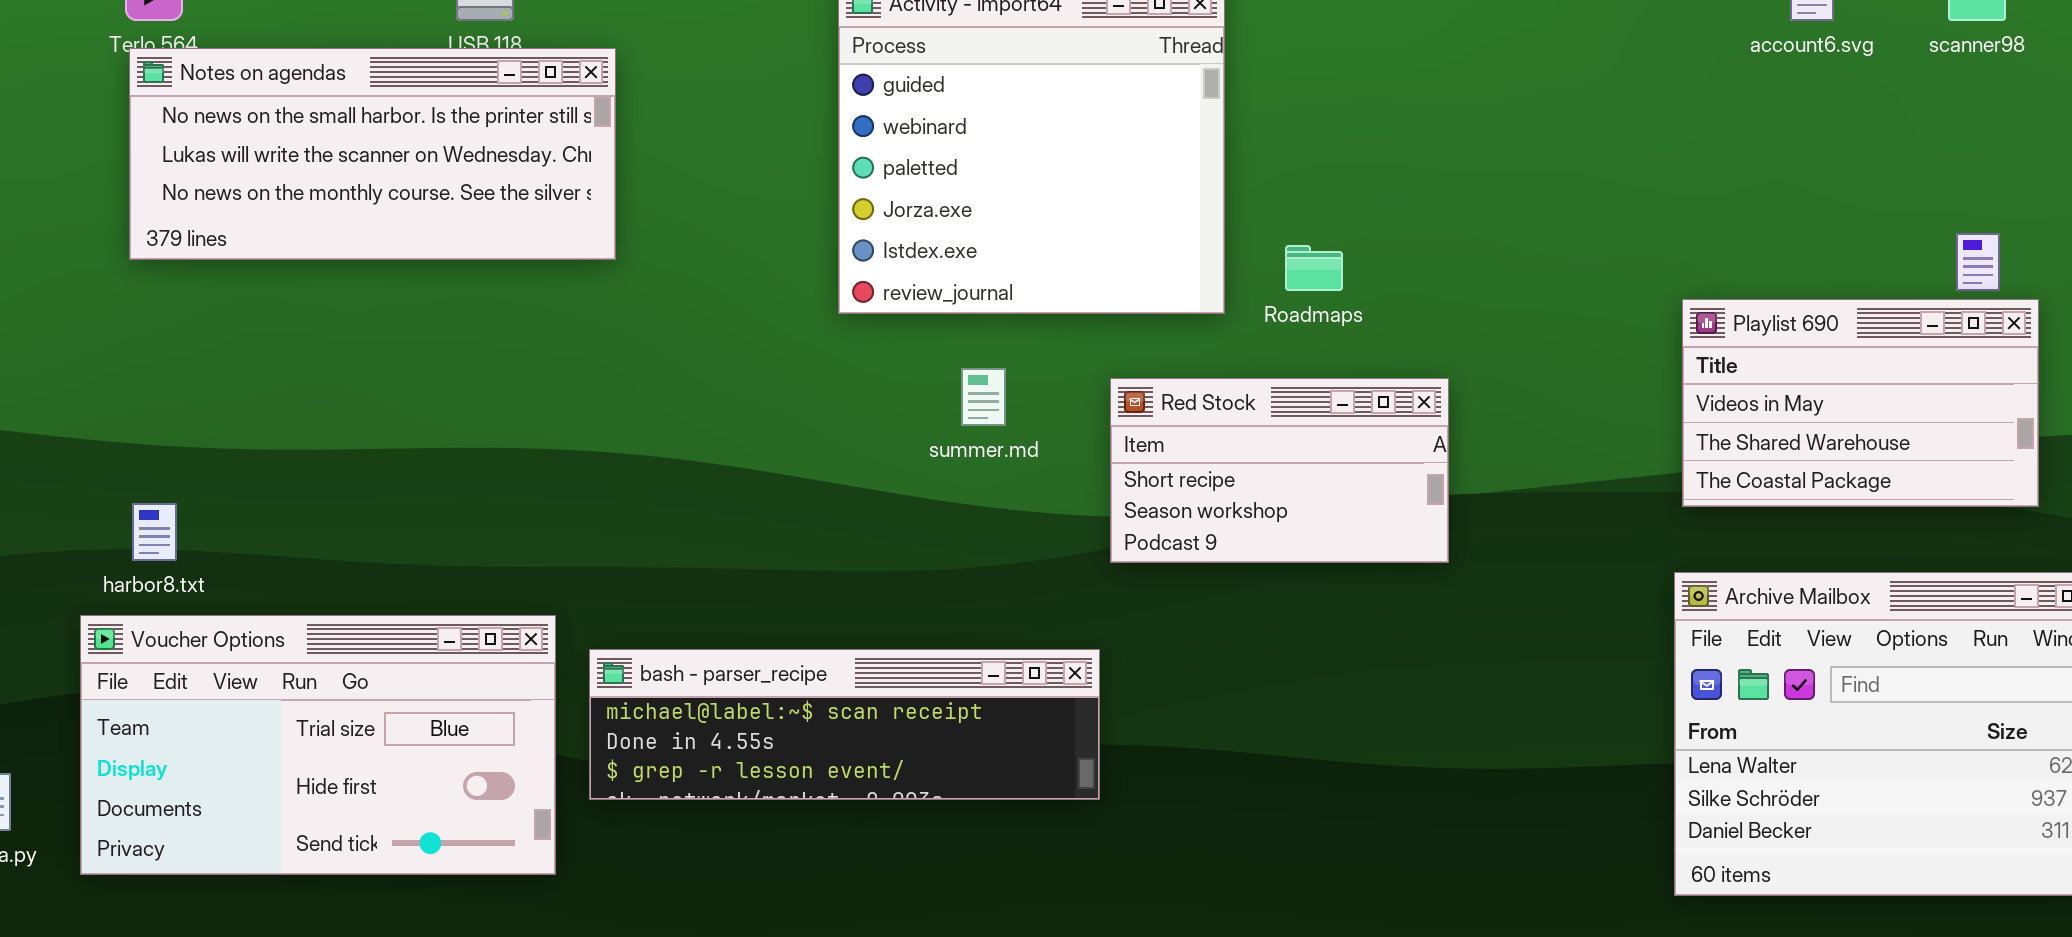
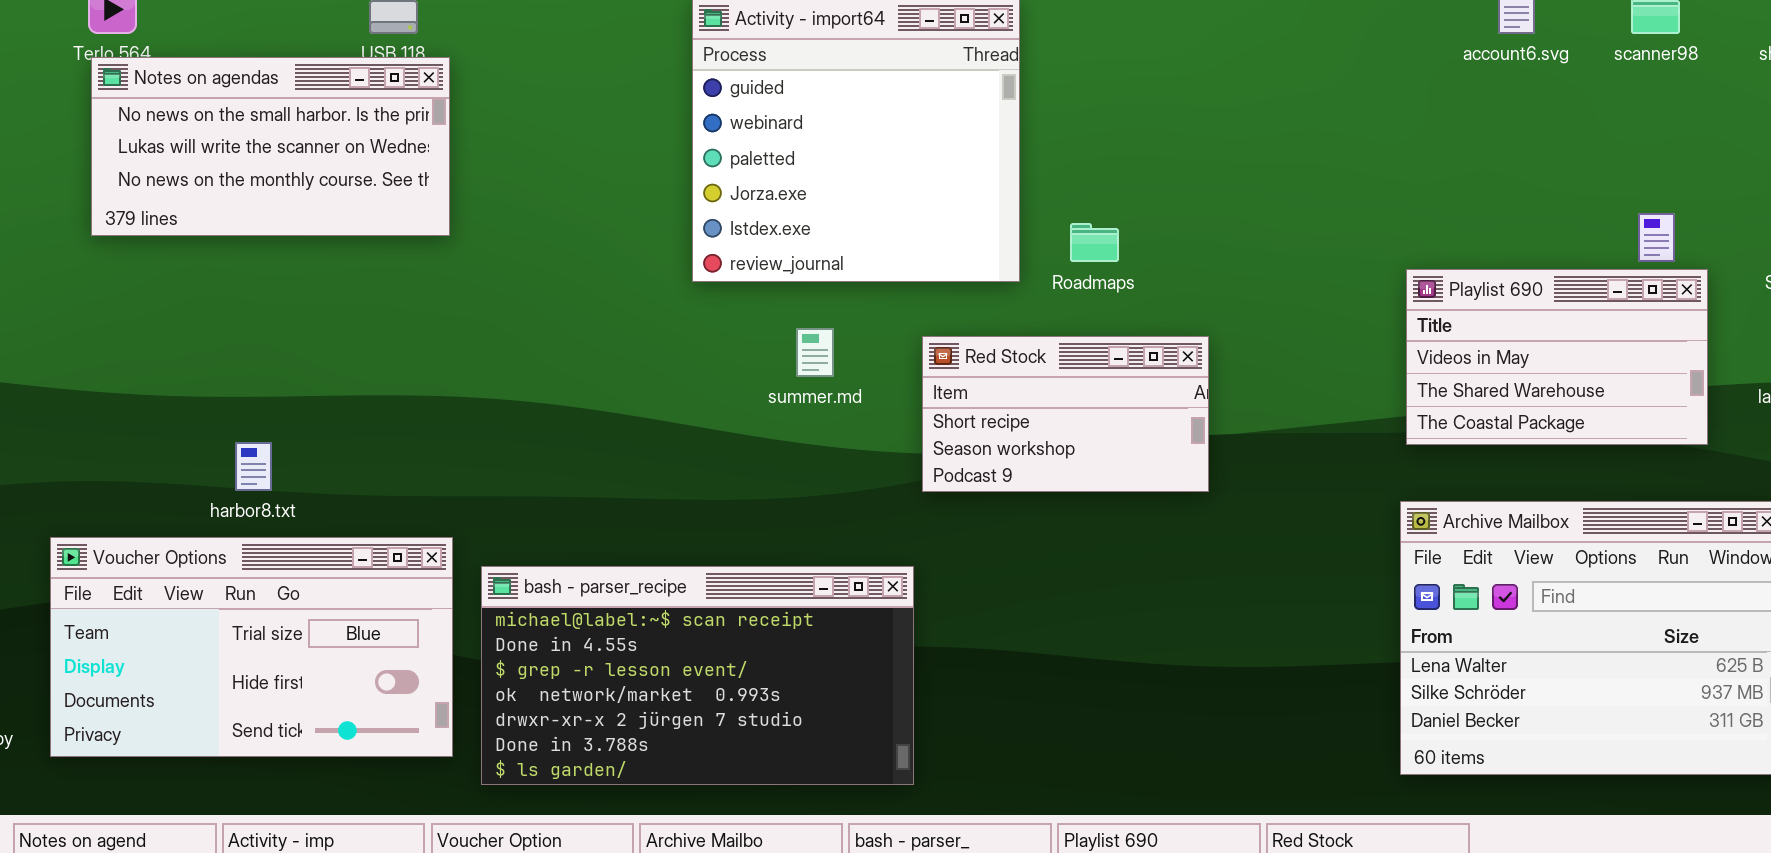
Notes on agendas: [129,48,616,260] -> [91,57,450,236], resized
harbor8.txt: [132,503,177,561] -> [235,442,272,491], moved
bash - parser_recipe: [589,649,1100,800] -> [481,566,914,785], resized

